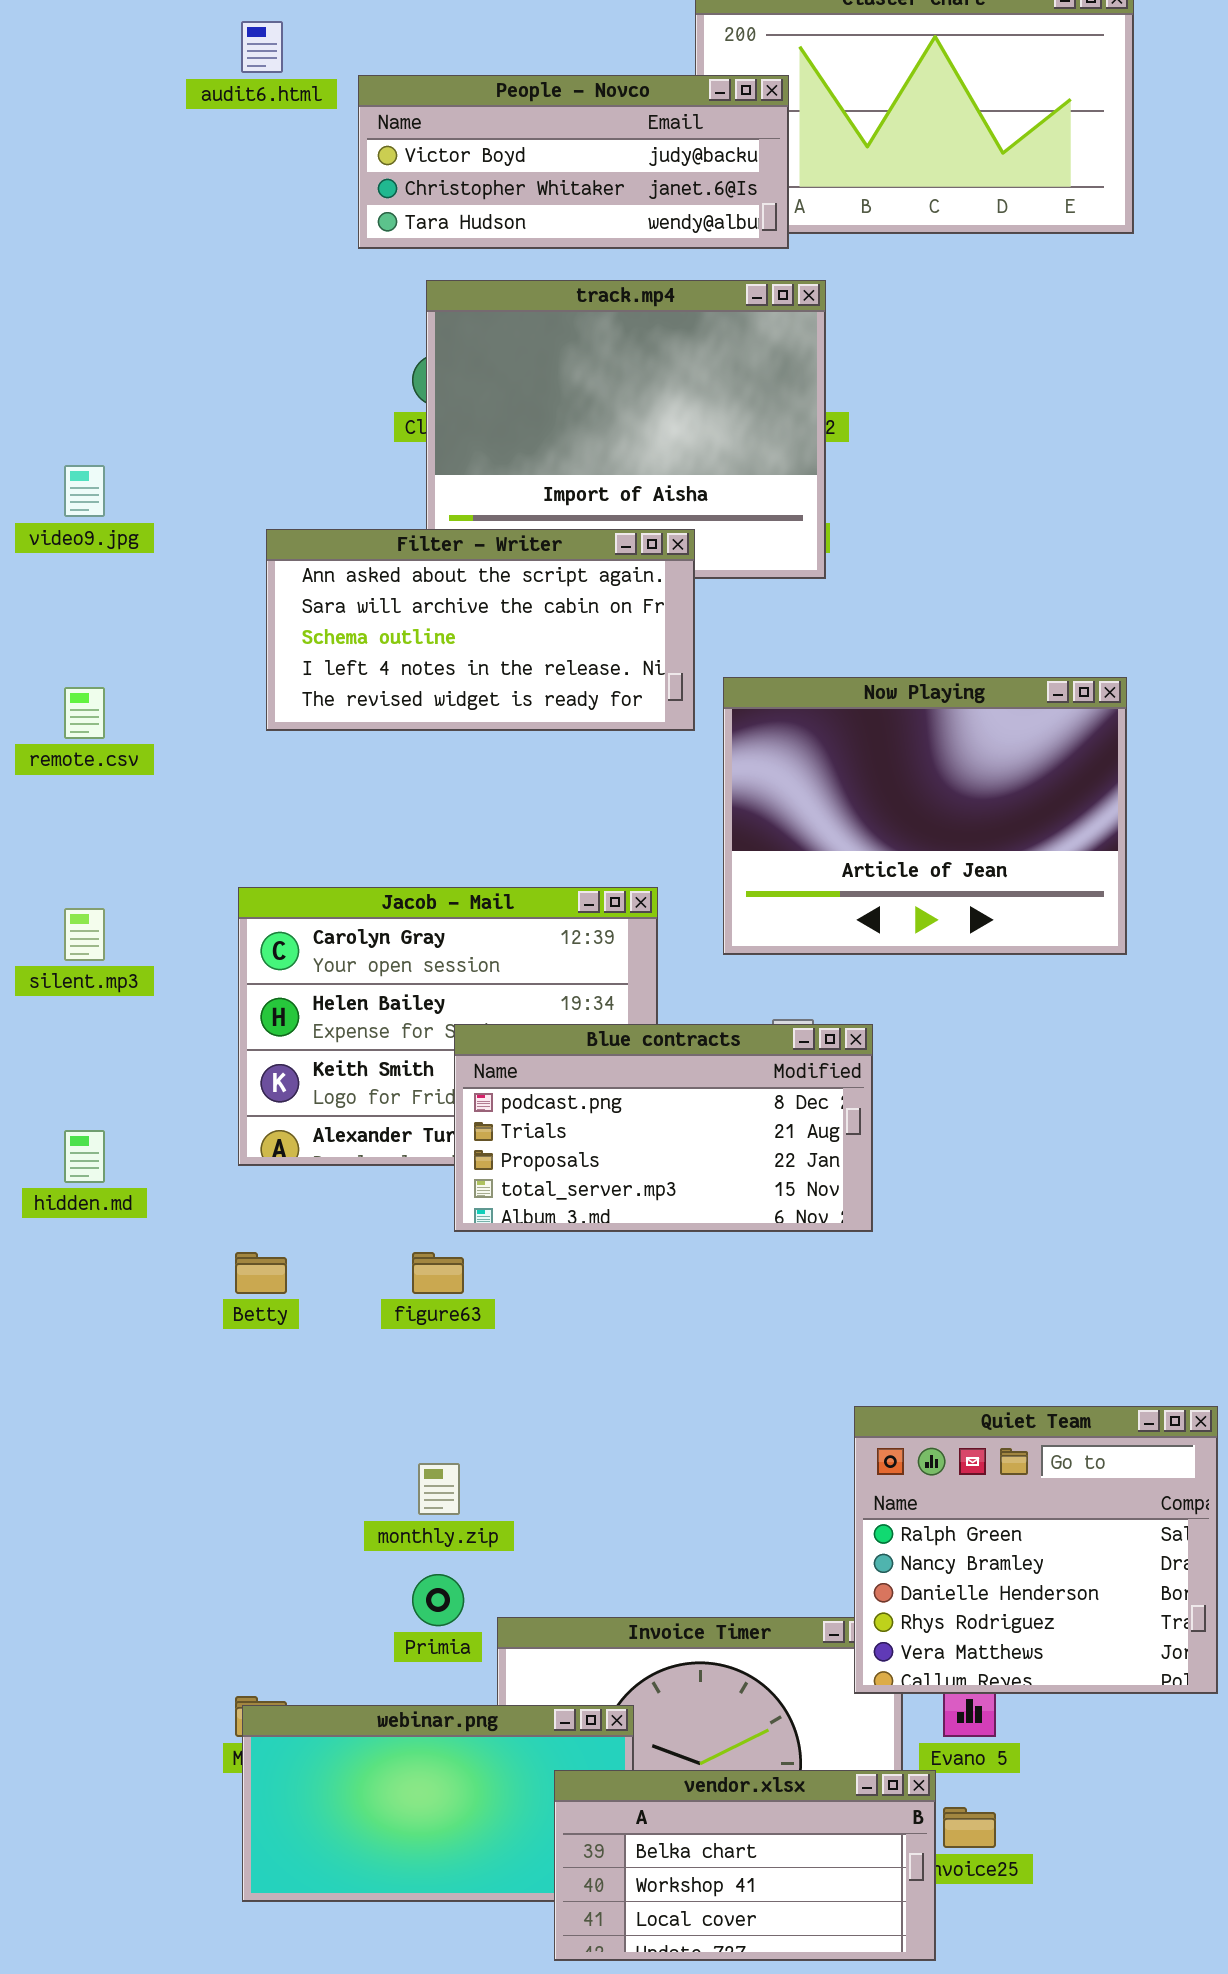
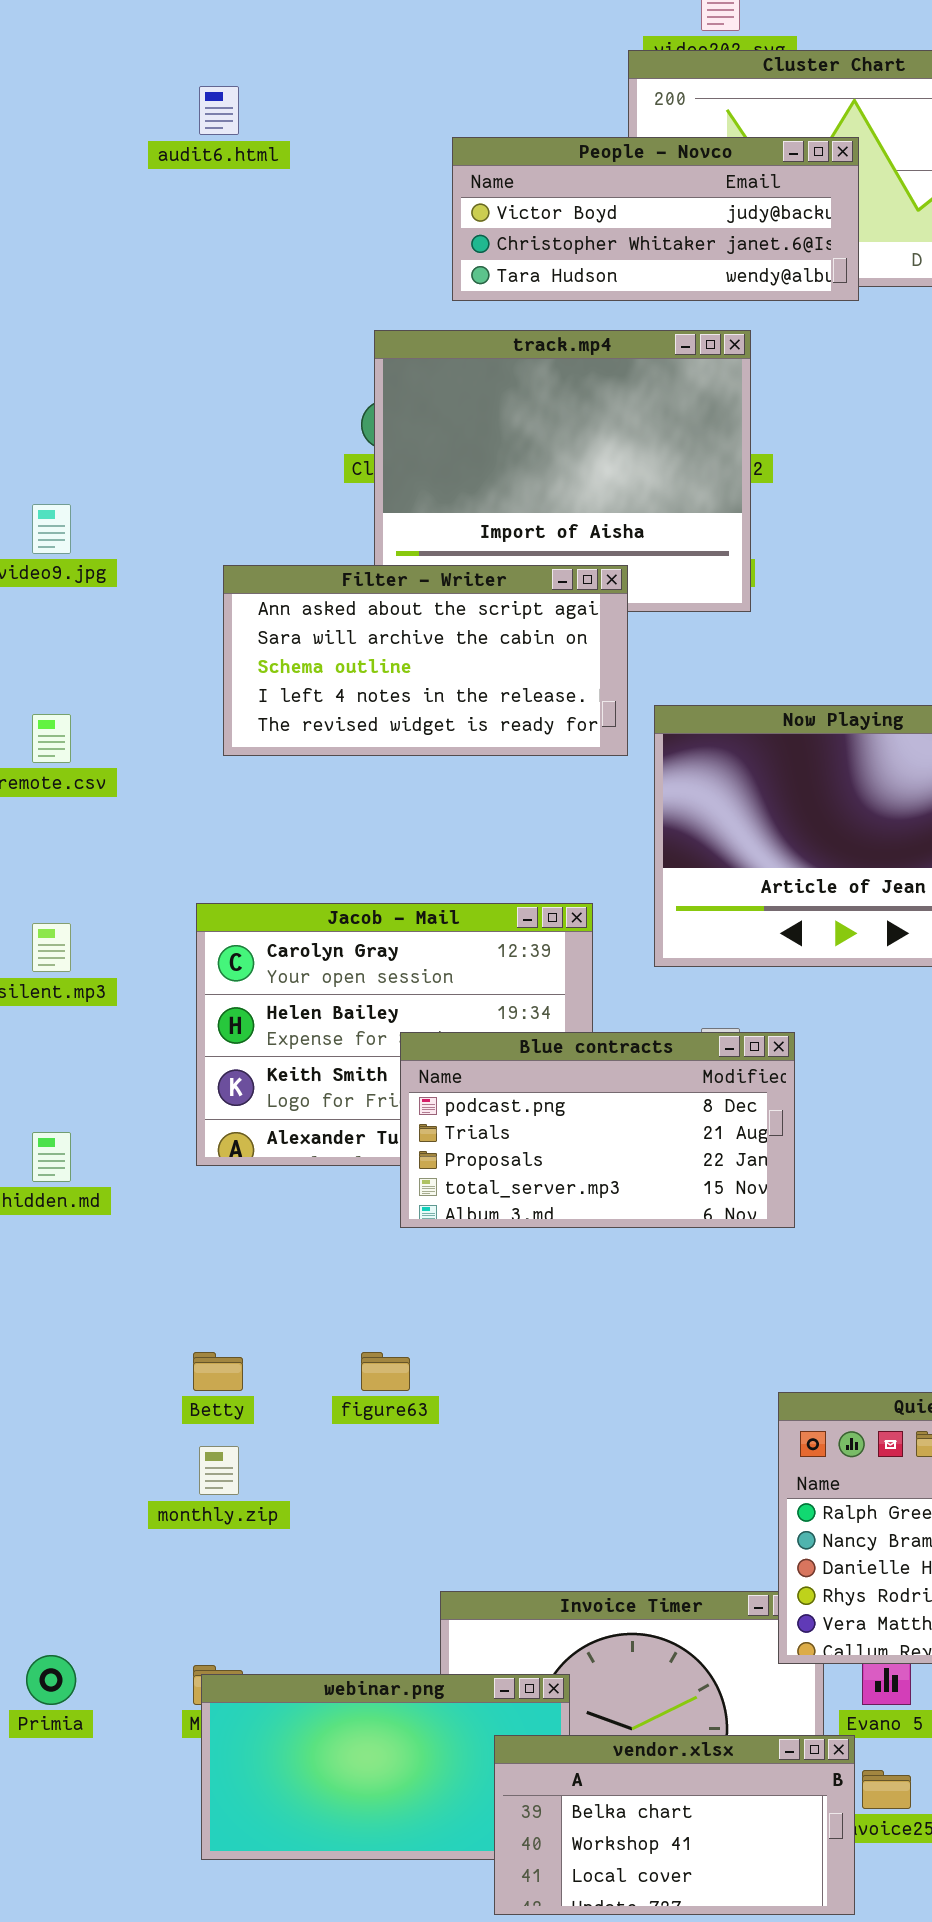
People - Novco: [358,75,789,249] -> [452,137,859,301], moved
Betty: [235,1252,287,1294] -> [193,1352,243,1391], moved
figure63: [412,1252,464,1294] -> [361,1352,410,1391], moved
monthly.zip: [418,1463,460,1515] -> [199,1446,239,1495], moved
Primia: [412,1574,464,1626] -> [26,1655,76,1705], moved

